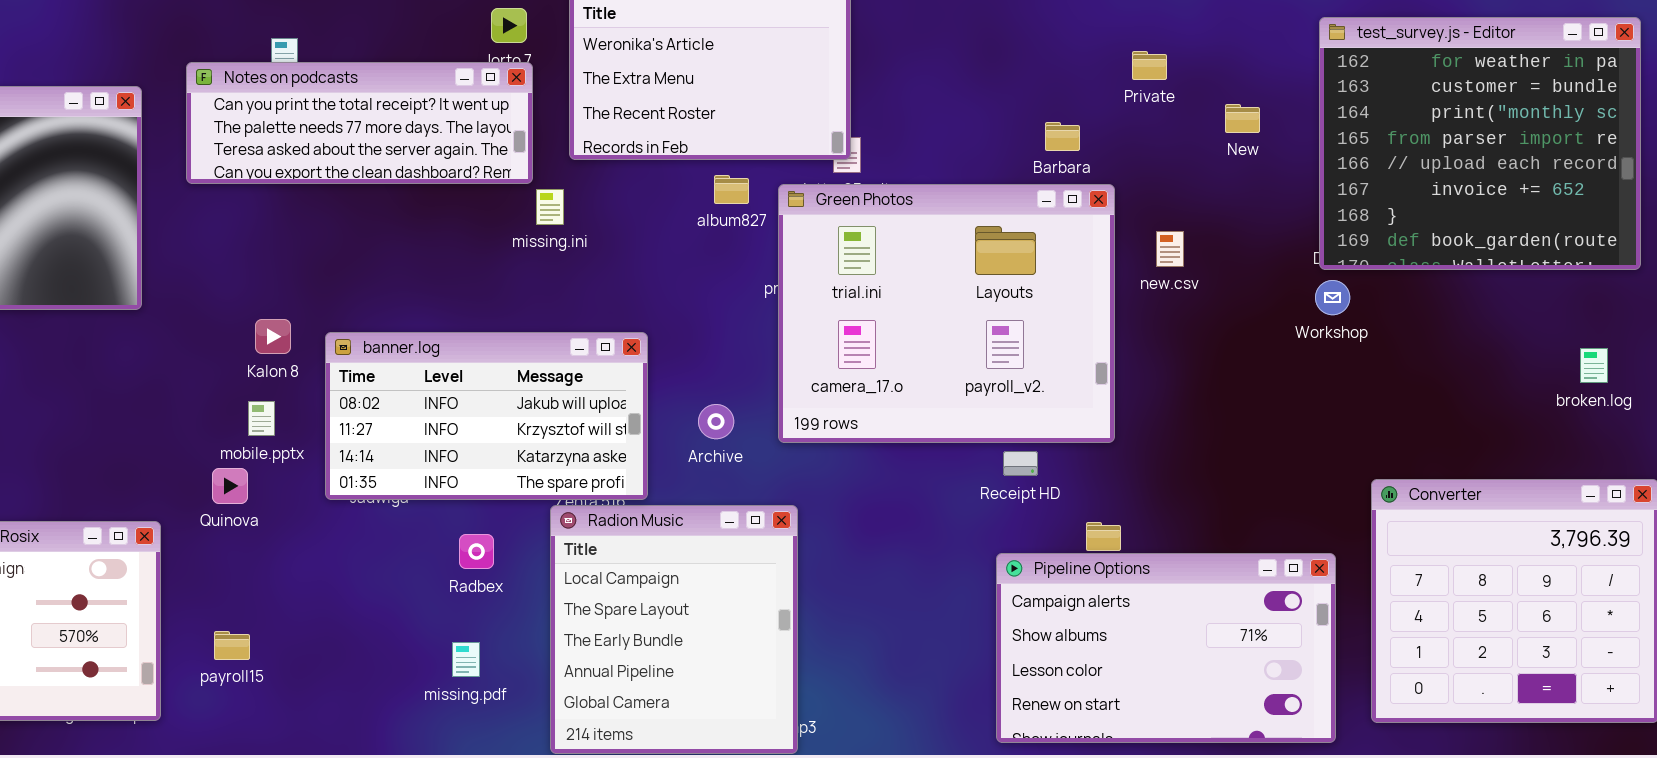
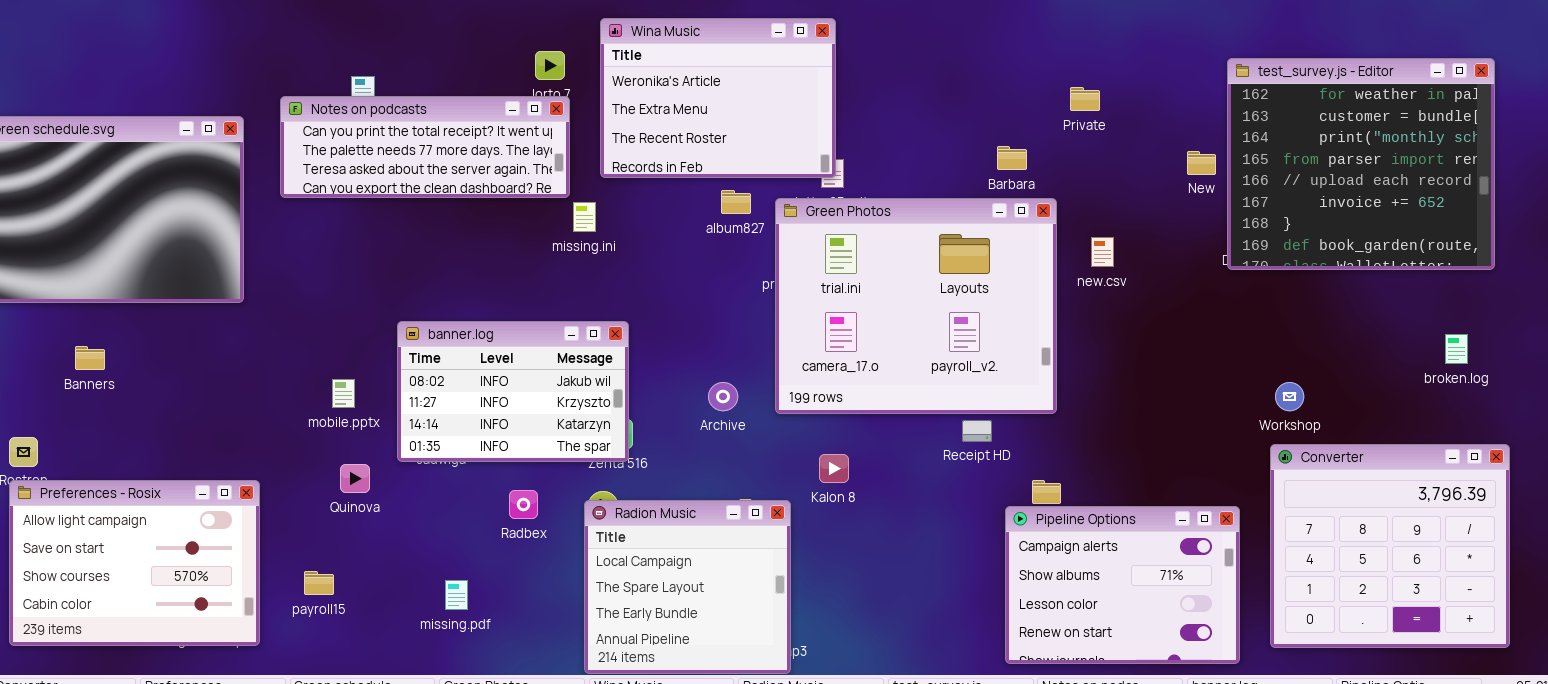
New: [1225,104,1260,133] -> [1187,151,1216,175], moved
Workshop: [1315,280,1350,315] -> [1275,382,1304,411], moved
Kalon 8: [255,319,291,354] -> [819,454,849,483], moved
banner.log: [325,332,648,500] -> [397,321,629,462], resized
Quinova: [212,468,248,504] -> [340,464,370,493], moved
Radion Music: [550,505,798,754] -> [584,500,791,674], resized
Pipeline Options: [996,553,1336,743] -> [1005,506,1240,664], resized
missing.pdf: [452,642,480,677] -> [445,580,468,610], moved

